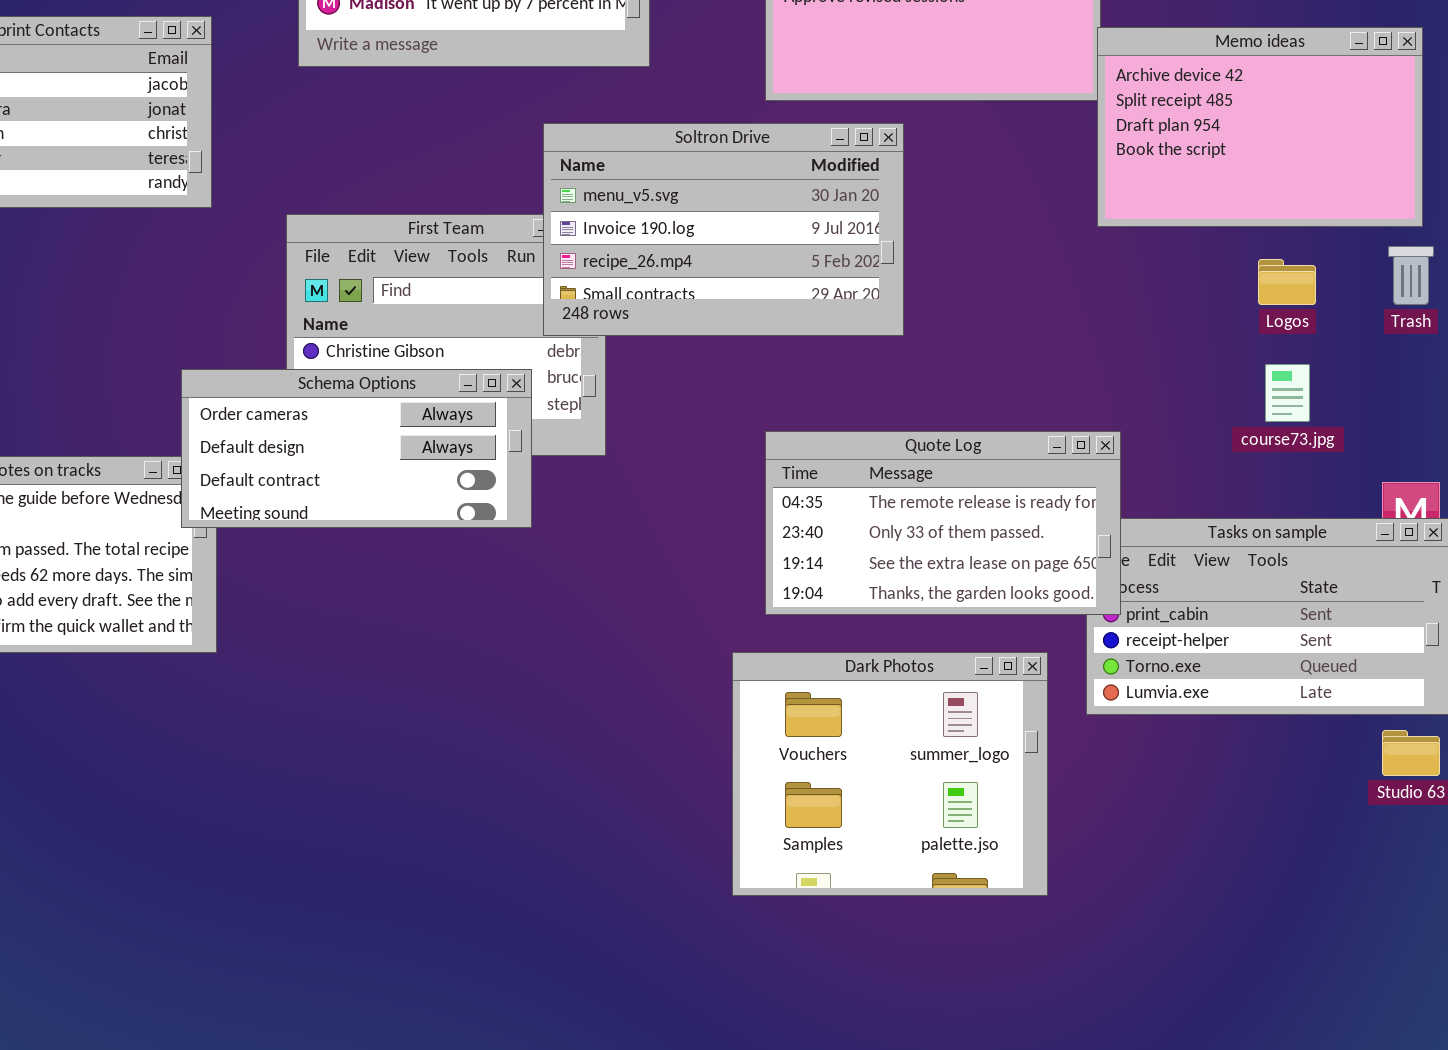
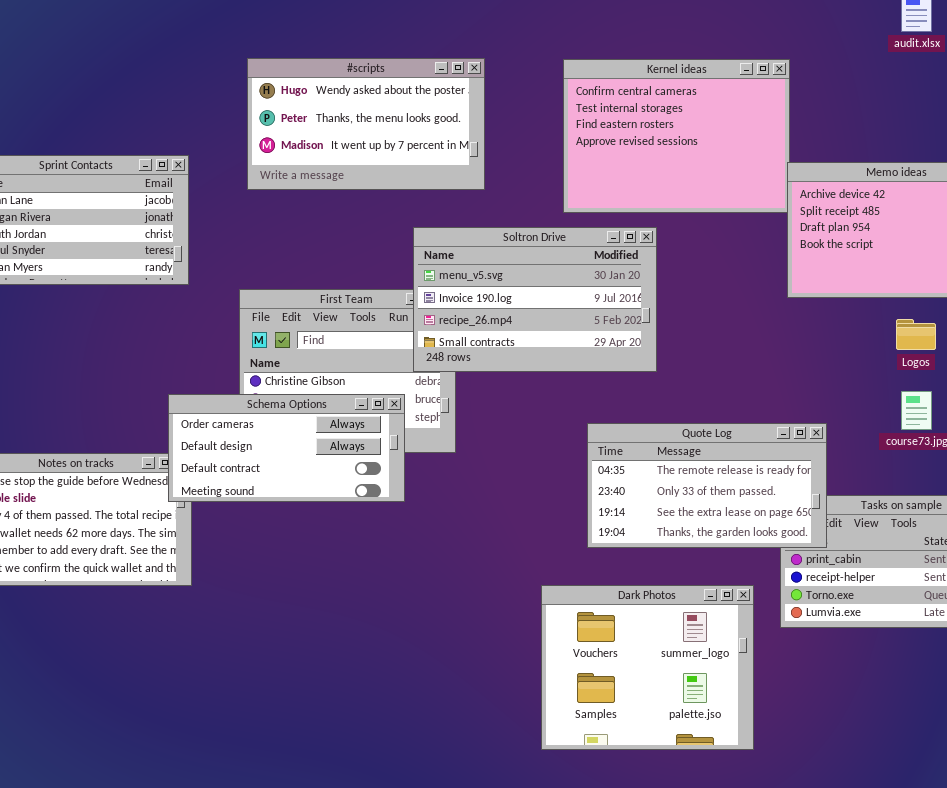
Quote Log: [765,431,1121,615] -> [587,423,827,548], moved

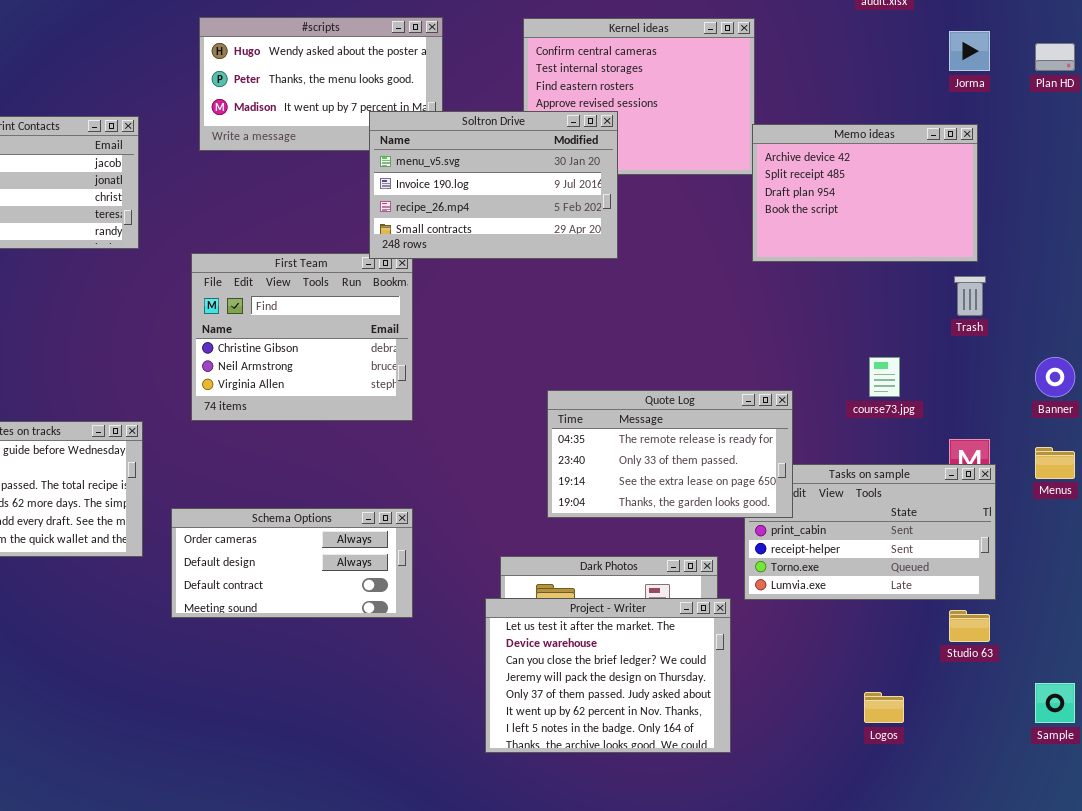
Soltron Drive: [413,227,657,372] -> [369,111,618,259], moved
Logos: [896,319,936,350] -> [864,692,904,723], moved
Schema Options: [168,394,405,502] -> [171,508,413,618], moved
Project - Writer: none -> [485,598,731,753], opened

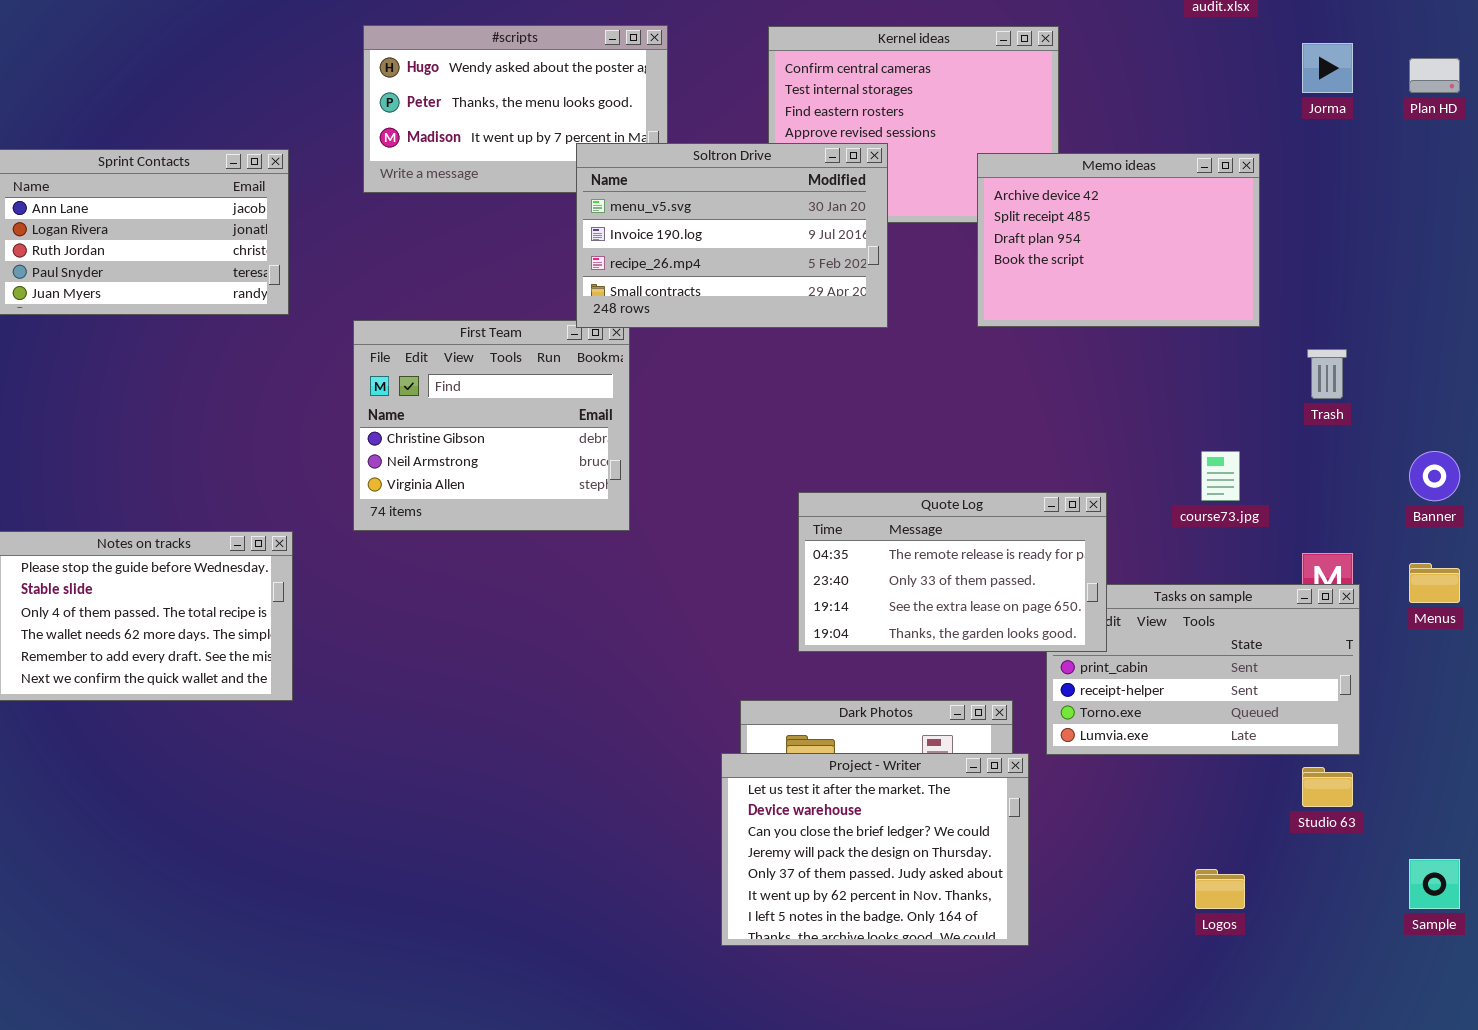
Memo ideas: [752,124,978,262] -> [977,153,1260,327], moved
Schema Options: [171,508,413,618] -> none, closed

